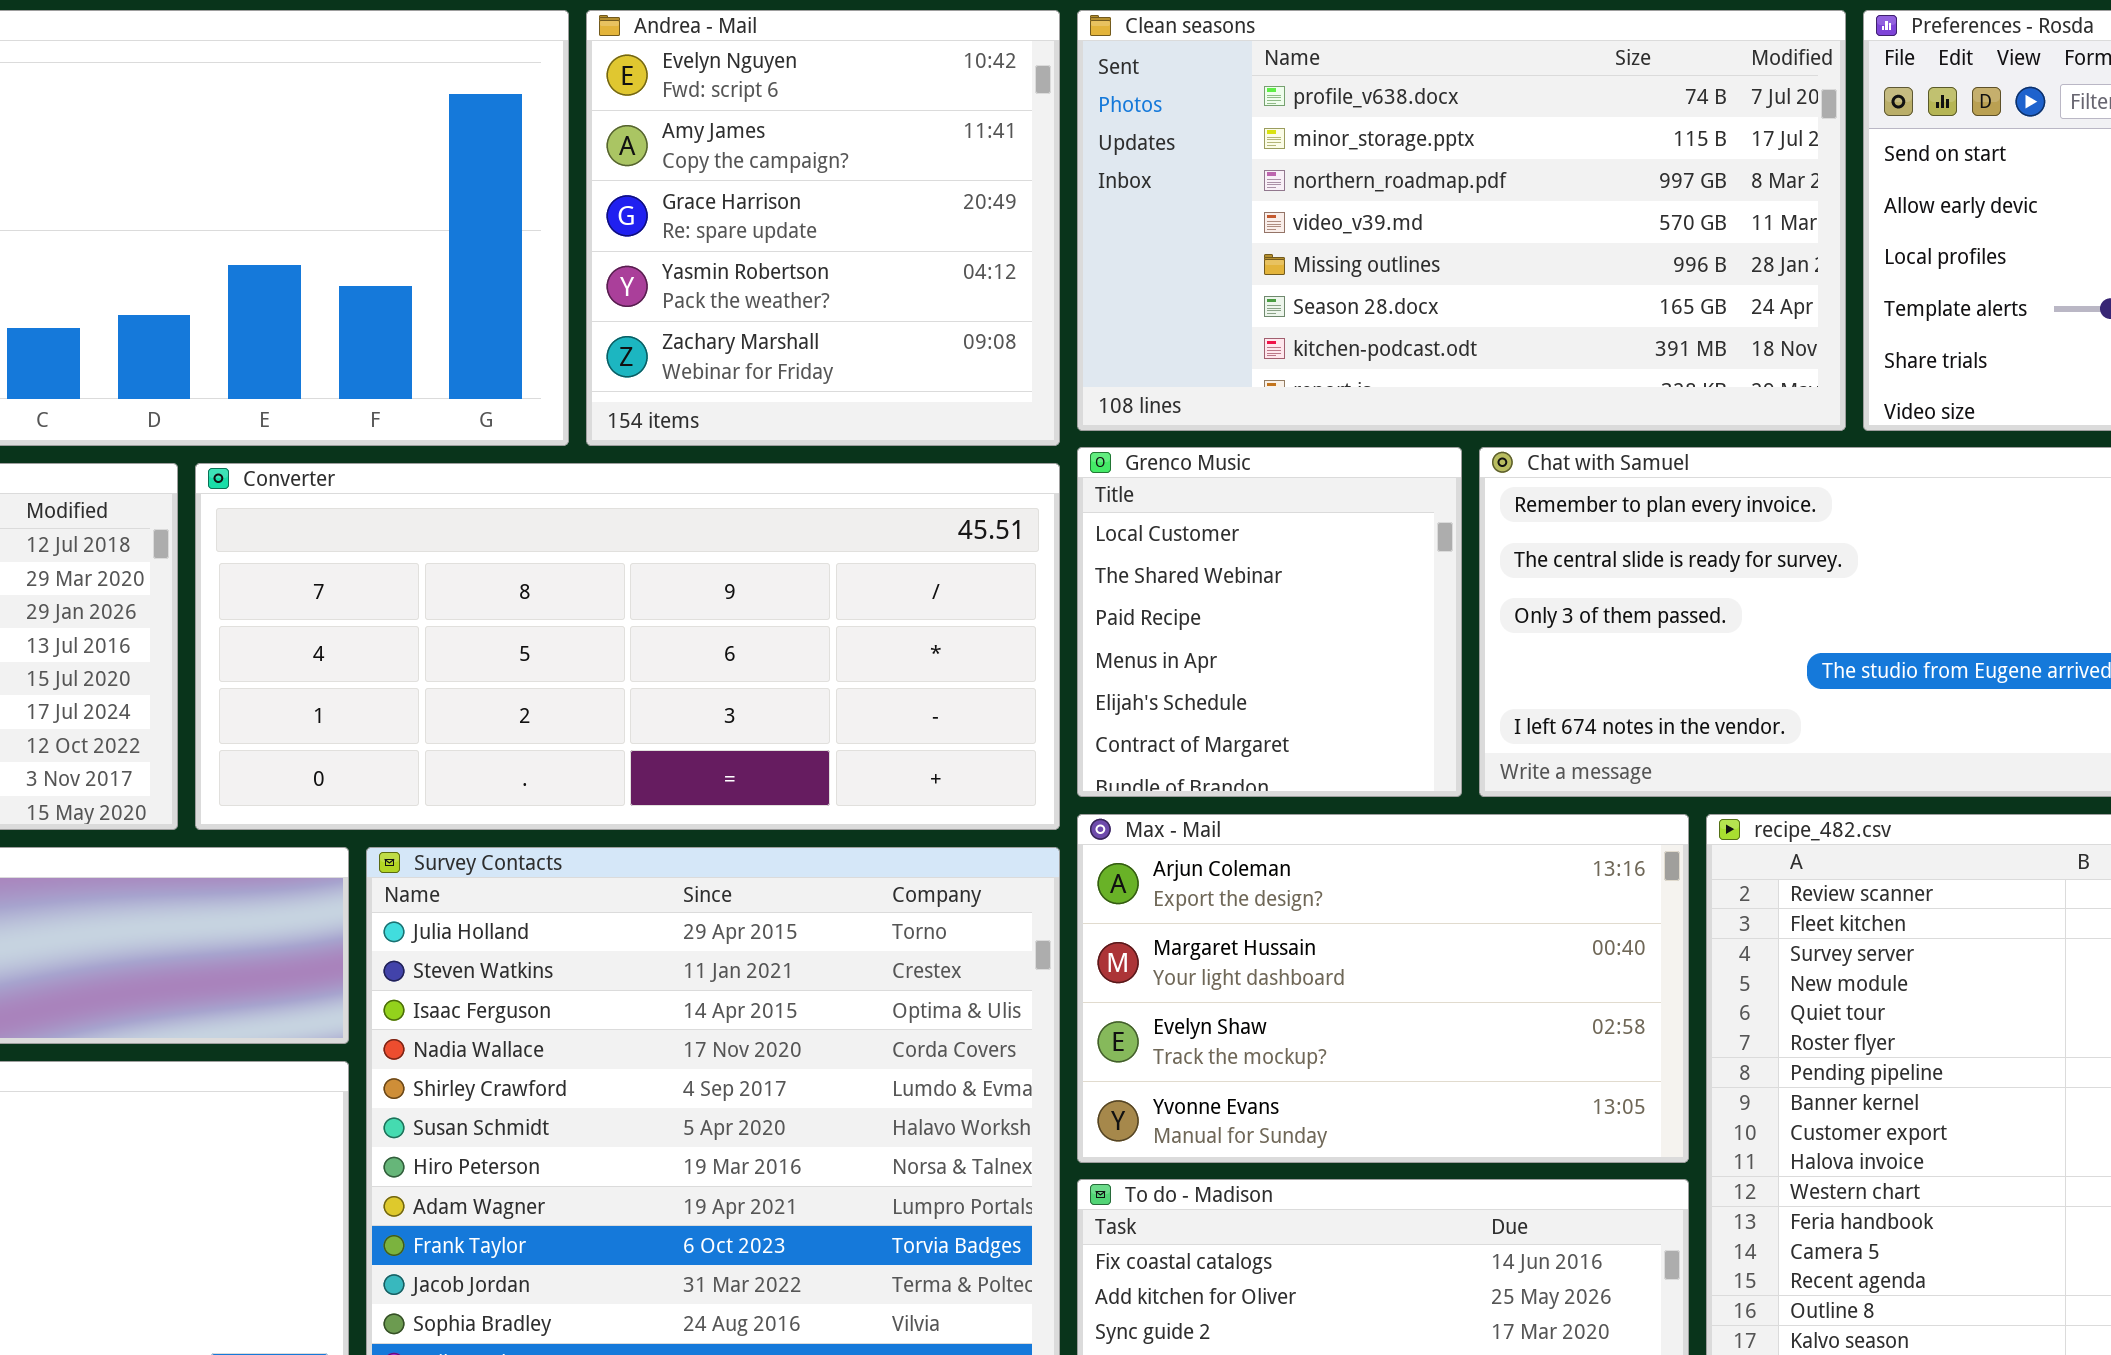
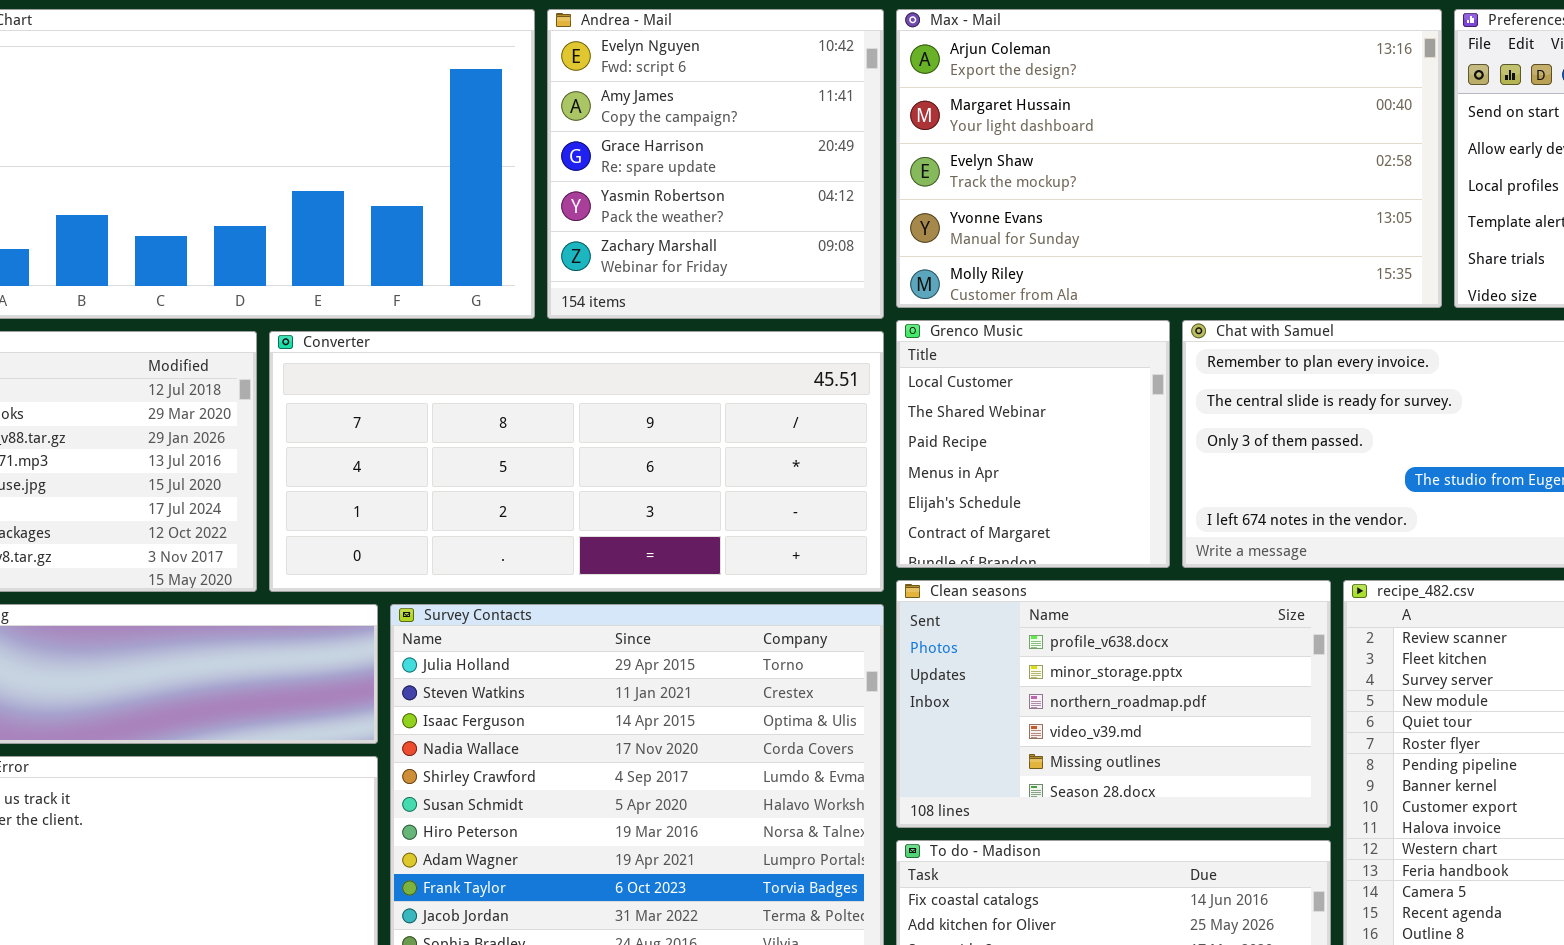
Clean seasons: [1077,10,1846,431] -> [896,580,1331,828], moved, resized
Max - Mail: [1077,814,1689,1163] -> [896,9,1442,308], moved, resized

